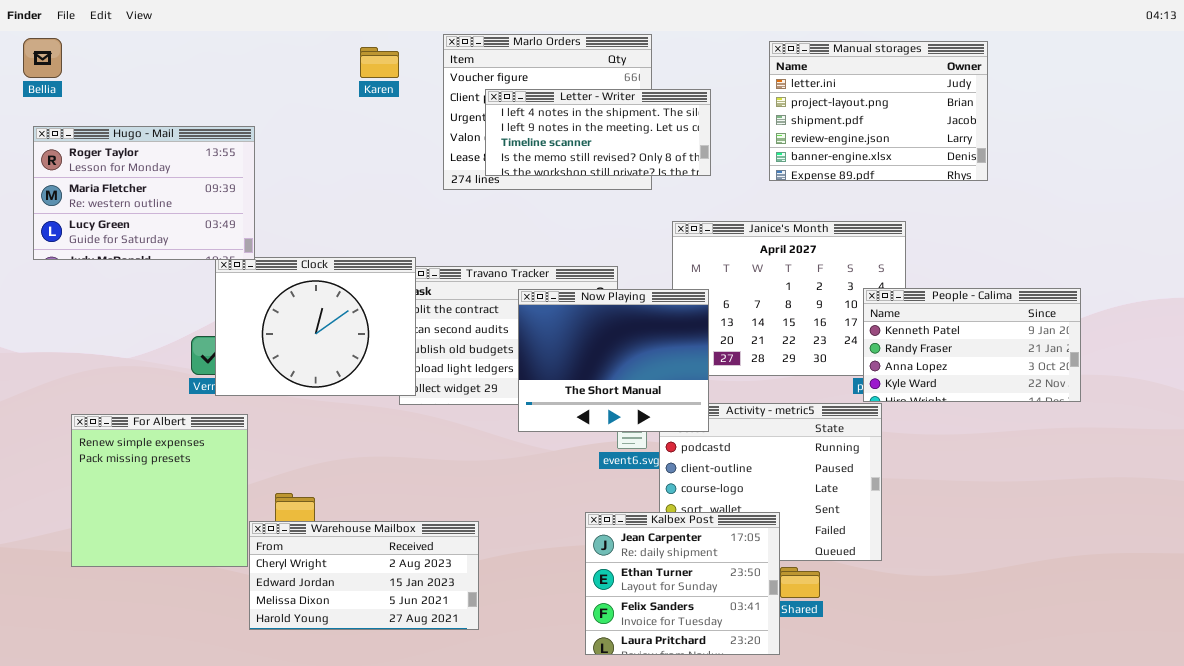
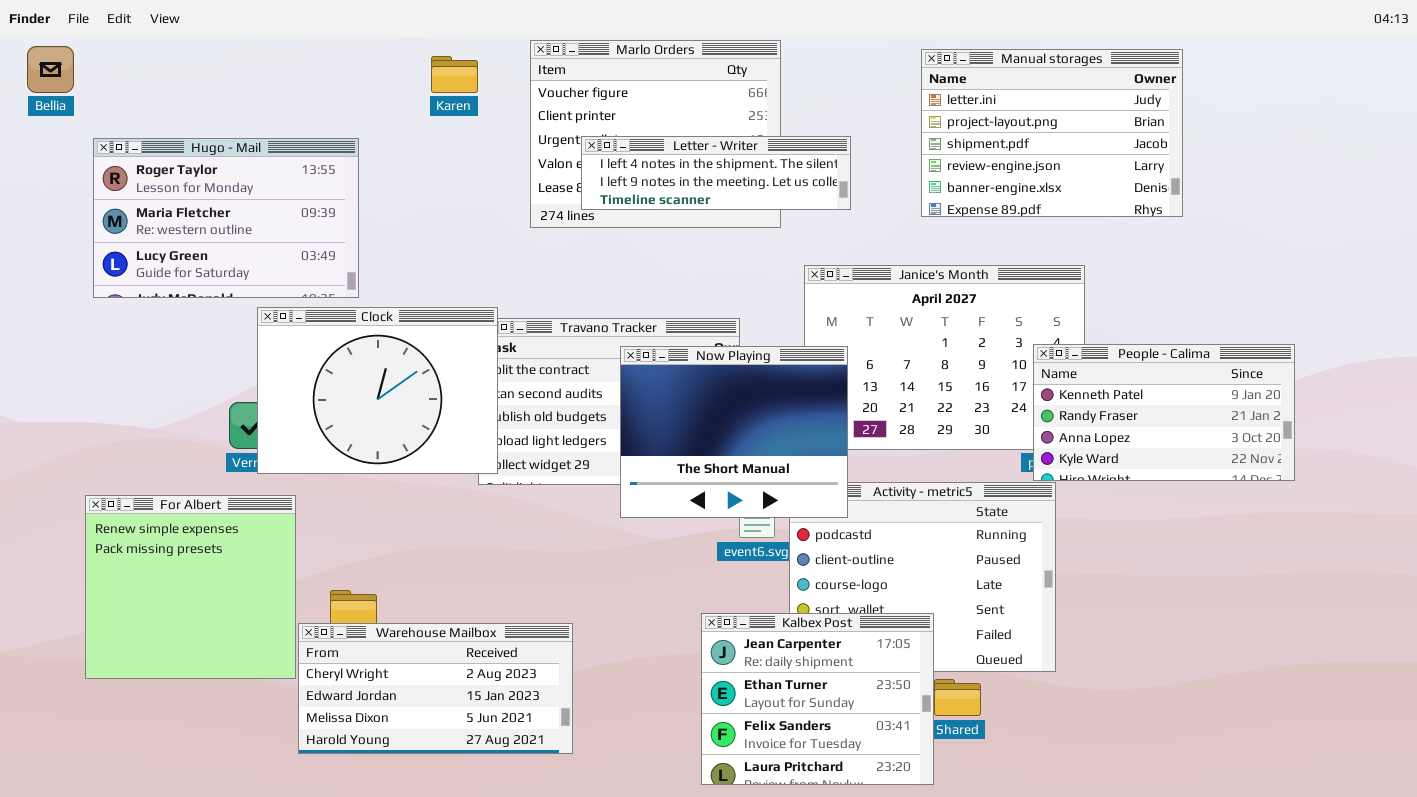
Letter - Writer: [485,89,711,176] -> [581,136,851,210], resized
Hugo - Mail: [33,126,255,260] -> [93,138,359,298], moved

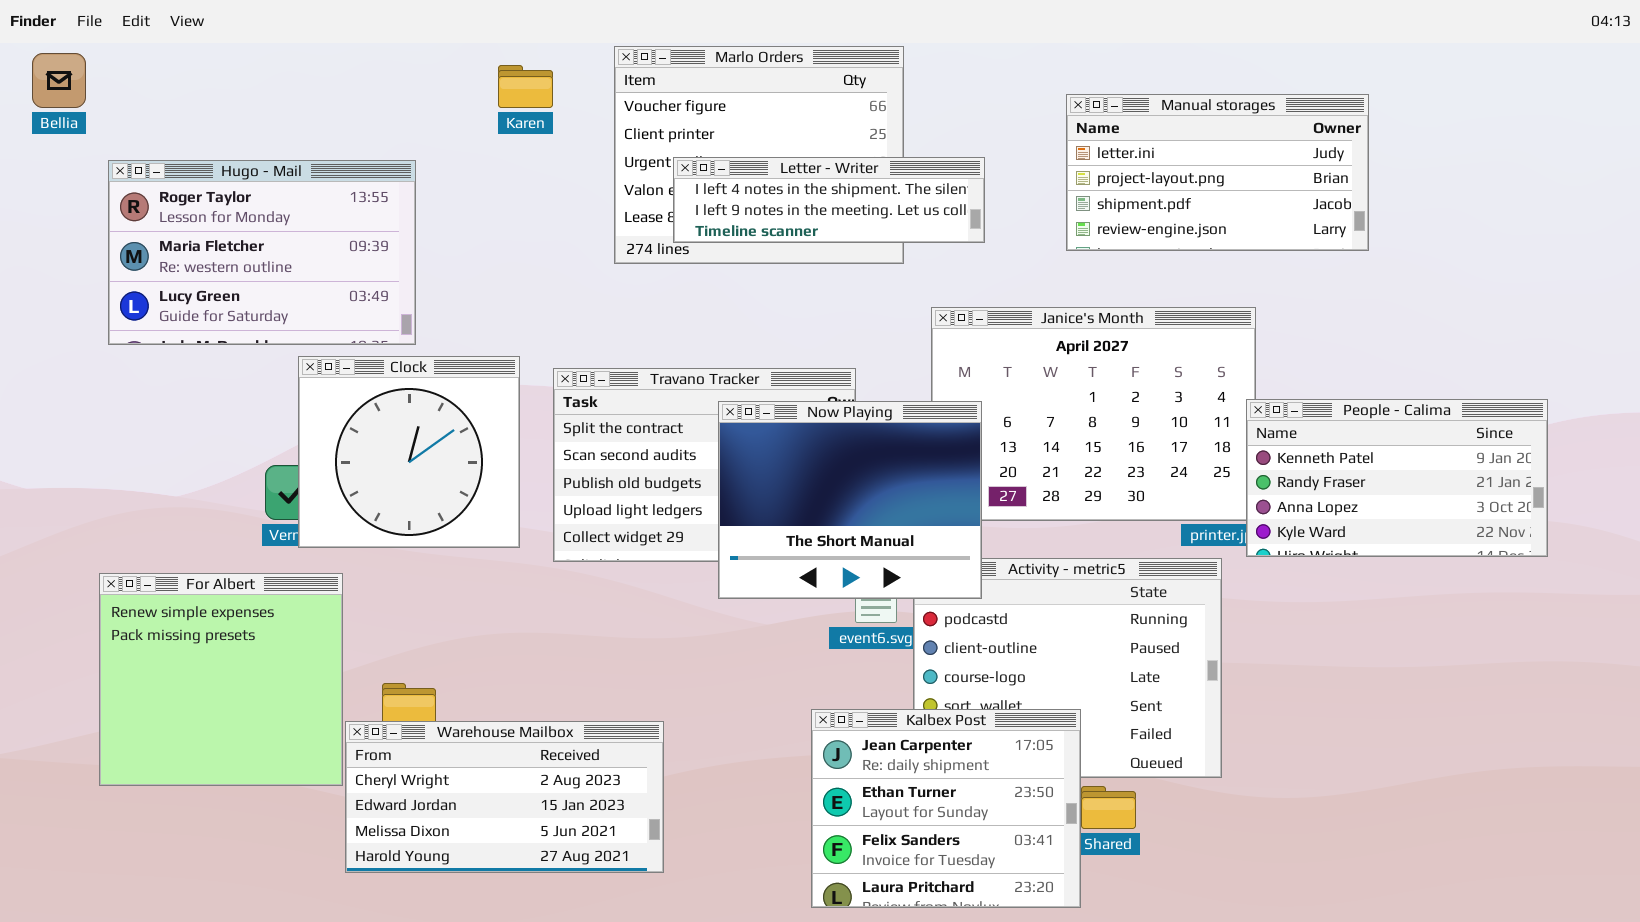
Manual storages: [921,49,1183,217] -> [1066,94,1369,251], resized
Clock: [257,307,498,474] -> [298,356,520,548], resized
People - Calima: [1033,344,1295,481] -> [1246,399,1548,557], moved

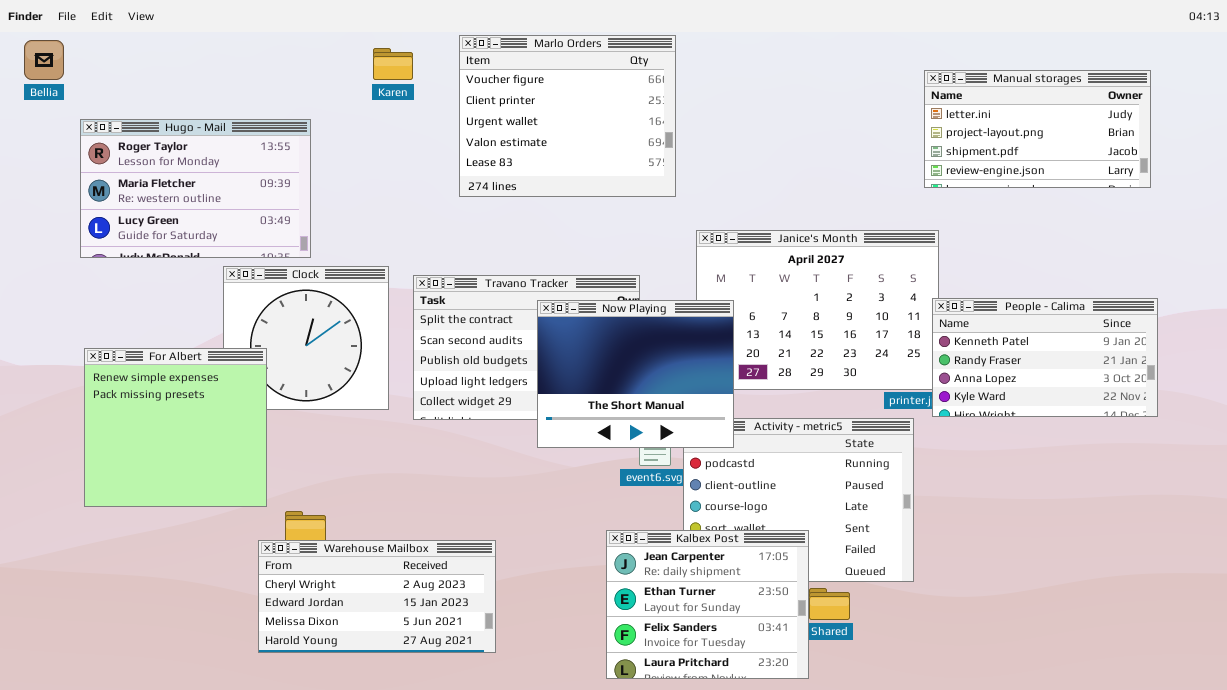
Manual storages: [1066,94,1369,251] -> [924,70,1151,188], moved
Letter - Writer: [673,157,985,243] -> none, closed
For Albert: [99,573,343,786] -> [84,348,267,507], moved

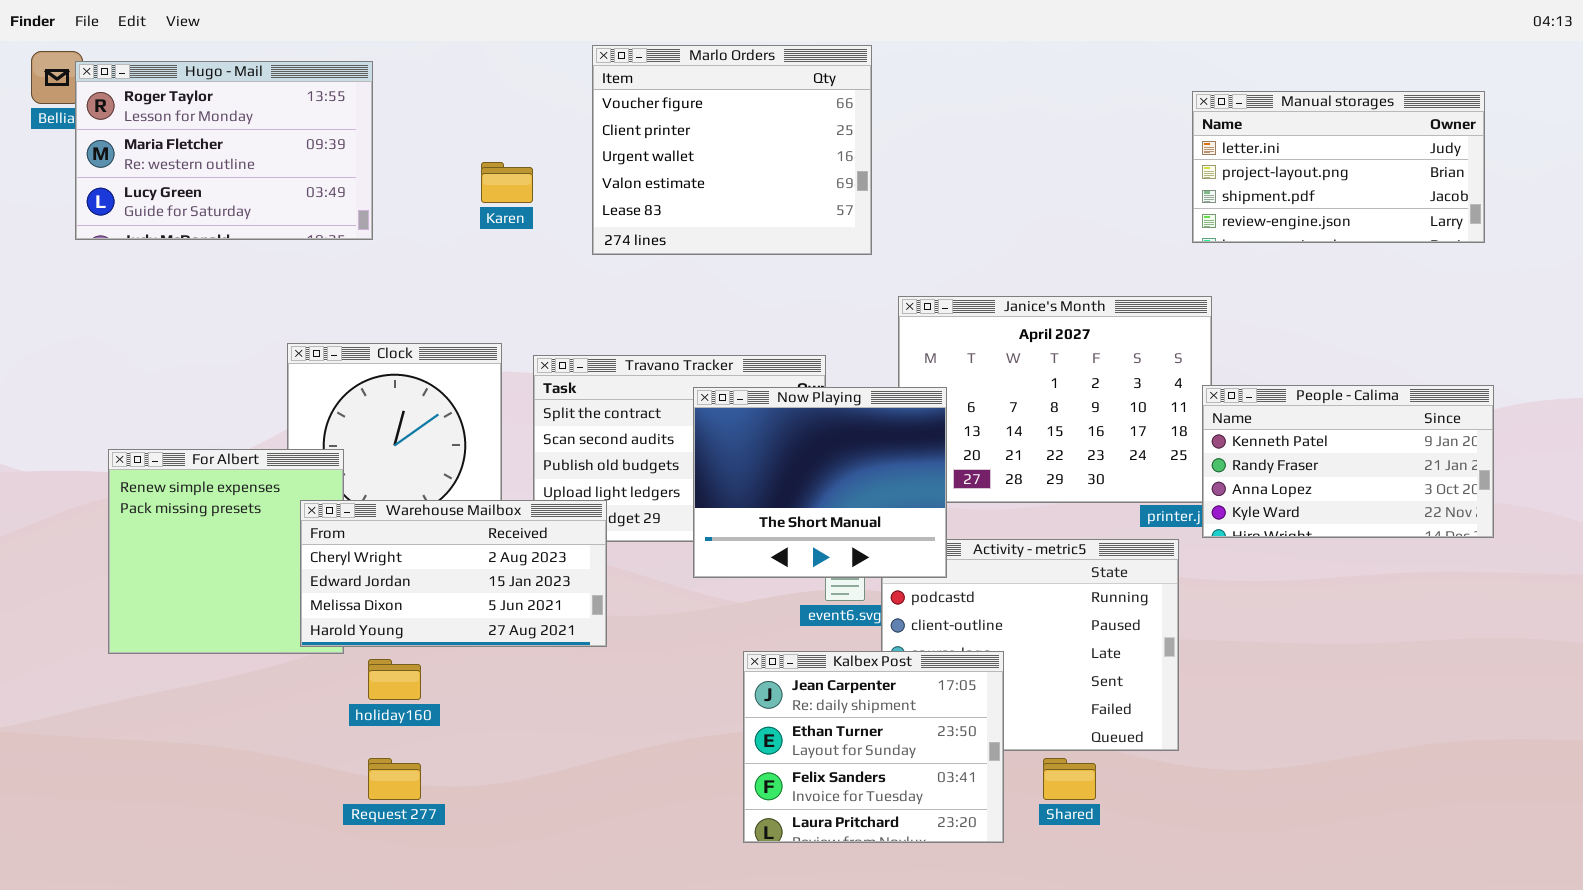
Karen: [373,48,413,80] -> [481,162,533,203], moved
Hugo - Mail: [80,119,311,258] -> [75,61,373,240], moved
Kalbex Post: [606,530,809,679] -> [743,651,1004,843], moved
Warehouse Mailbox: [258,540,496,653] -> [300,500,607,647], moved

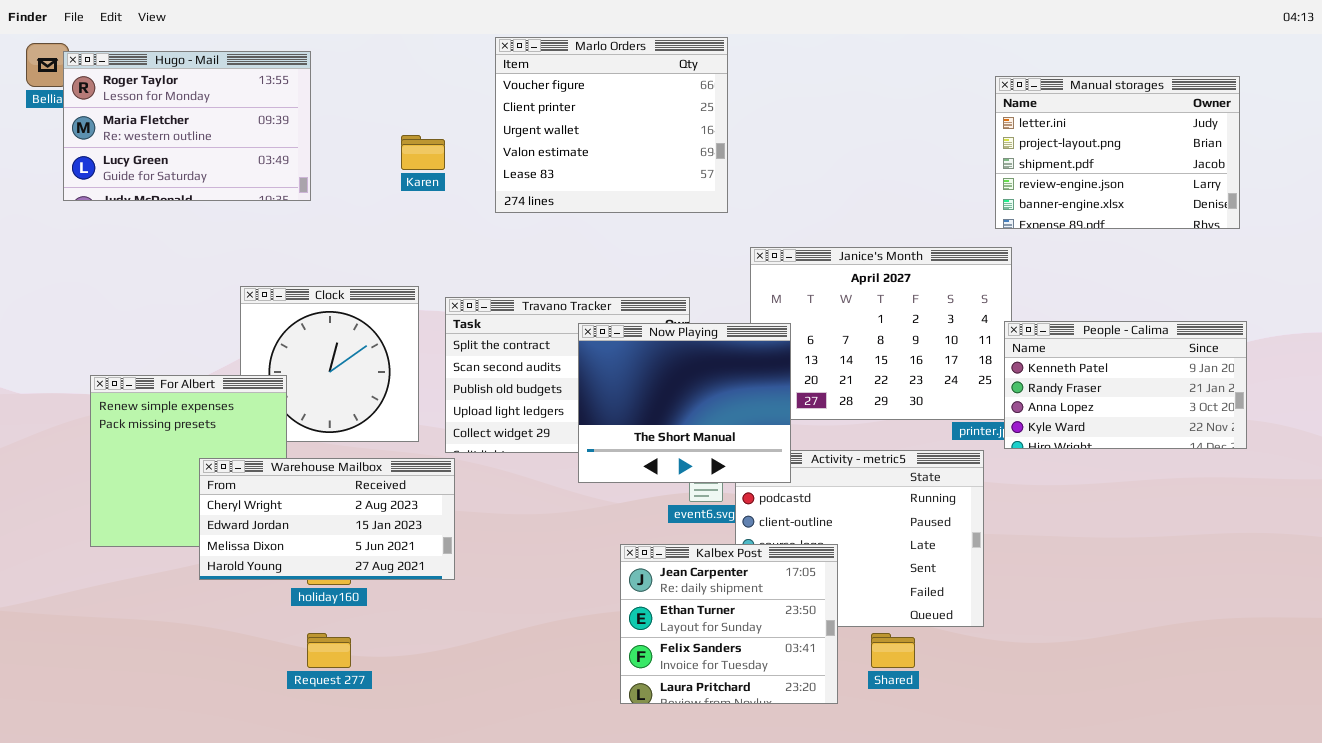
Manual storages: [1192,91,1485,243] -> [995,76,1240,229], resized
Warehouse Mailbox: [300,500,607,647] -> [199,458,455,580], moved

